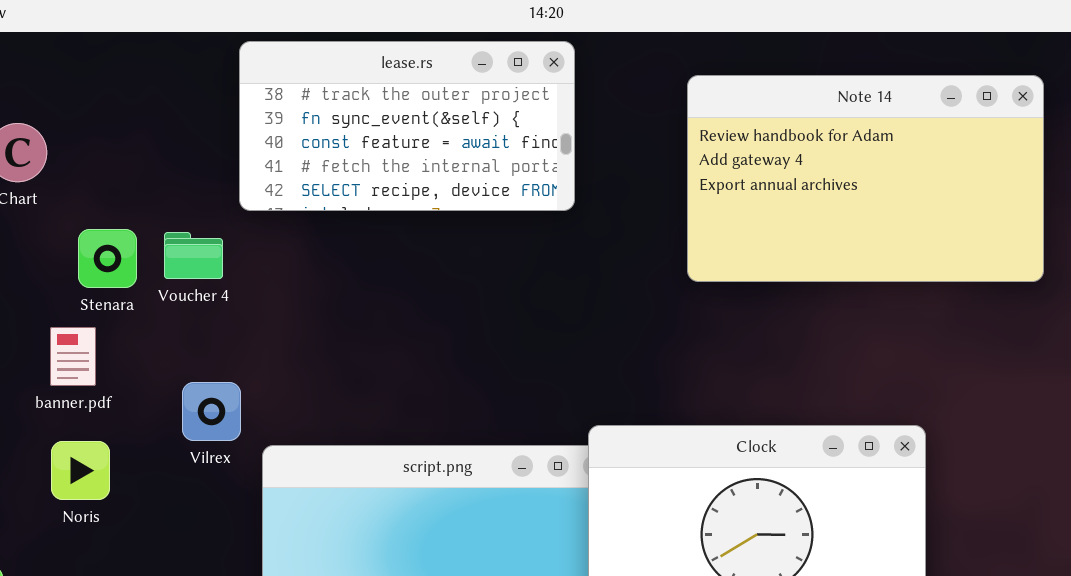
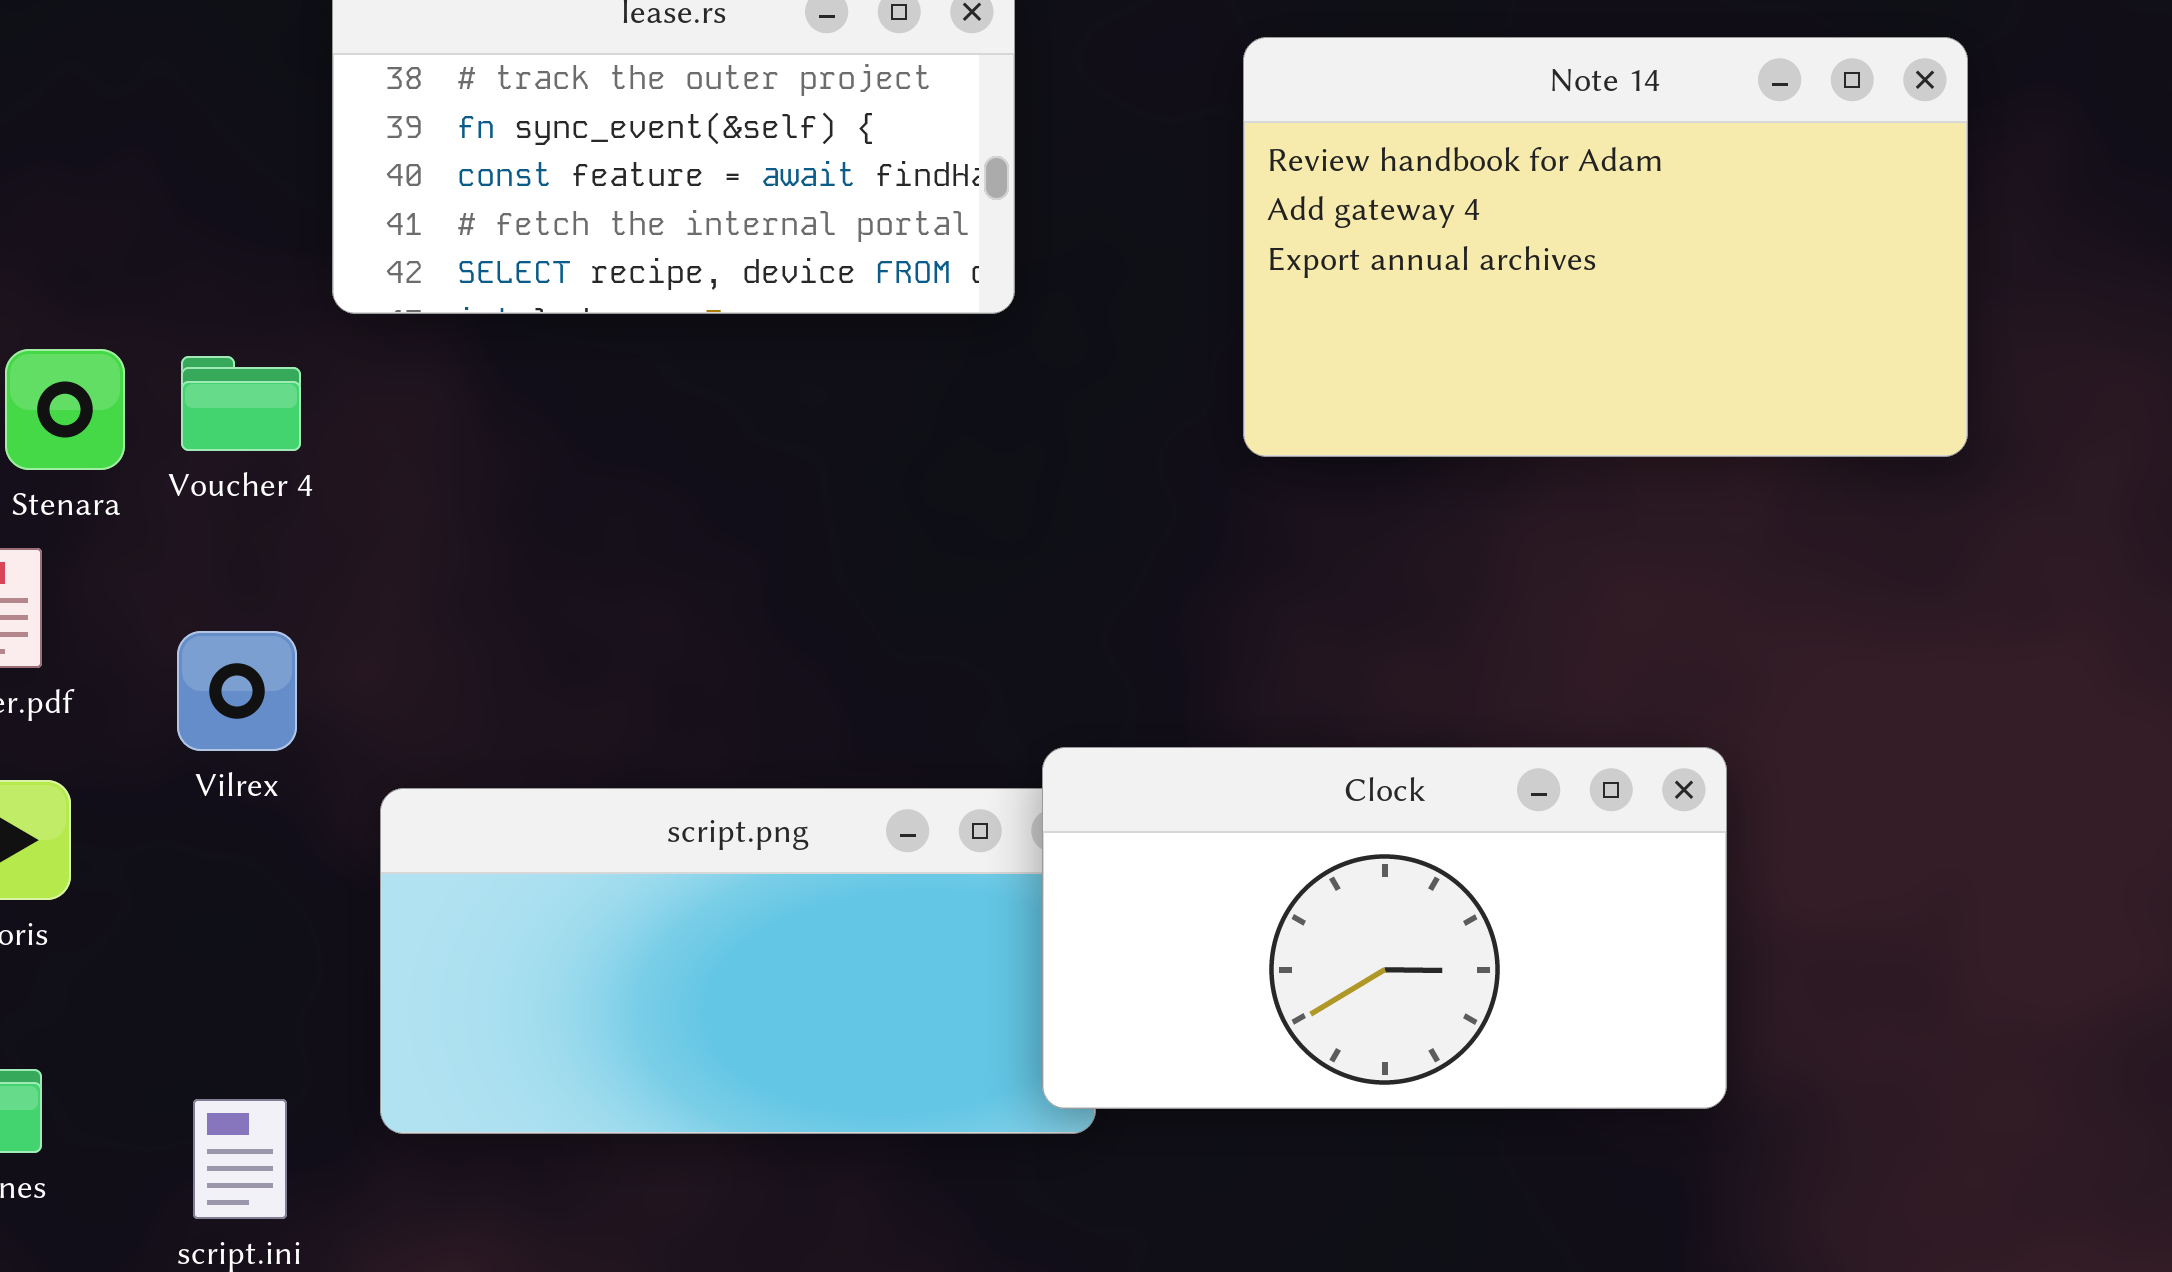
Vilrex: [182,382,241,441] -> [177,631,297,751], moved

